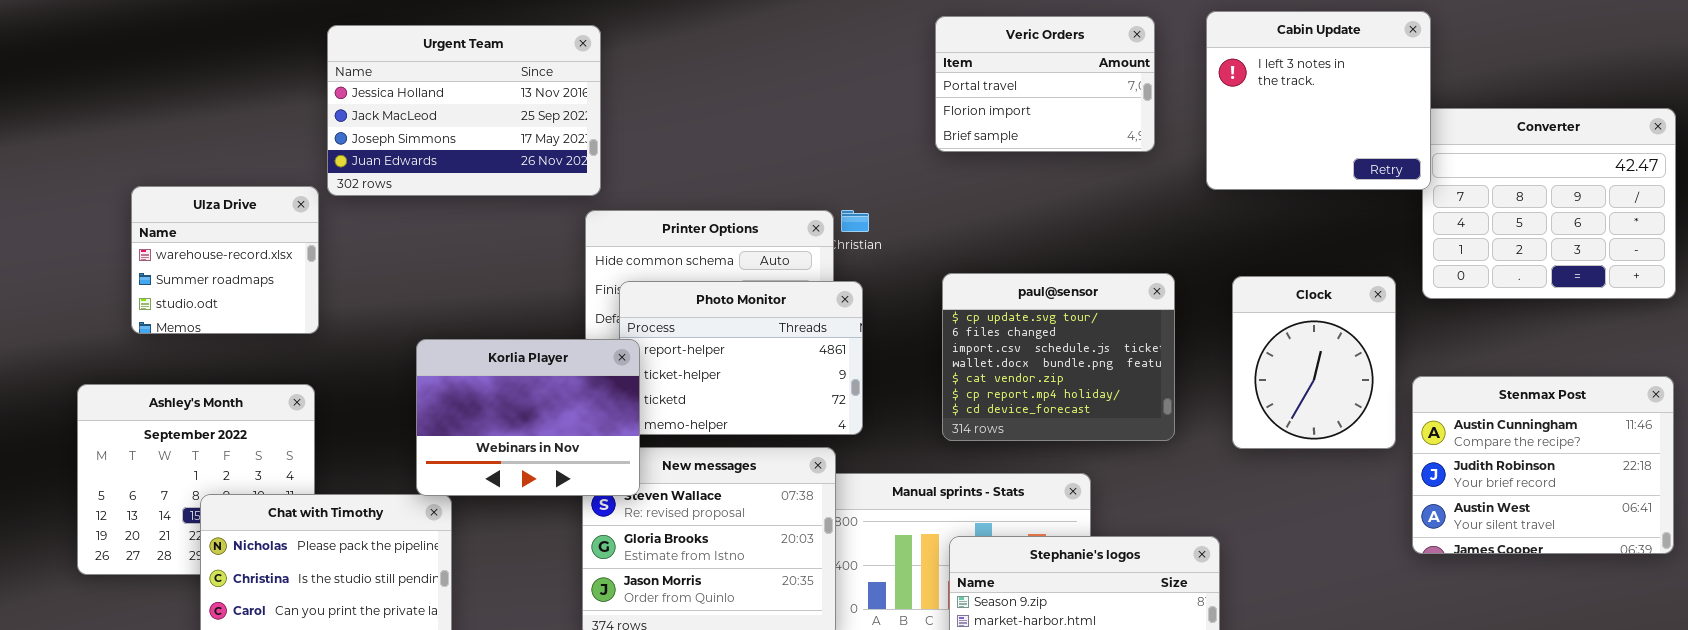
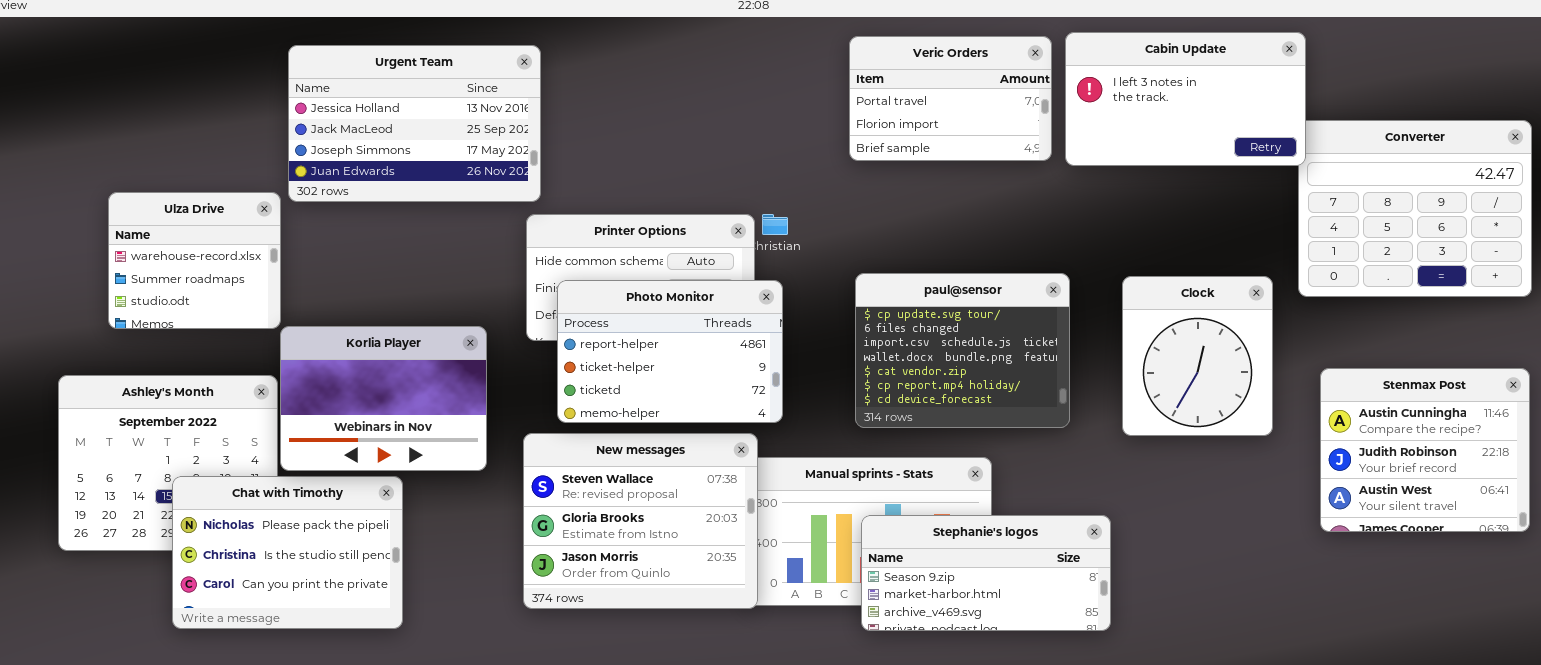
Cabin Update: [1206,11,1431,190] -> [1065,32,1306,166], resized
Korlia Player: [416,339,640,496] -> [280,326,487,471], moved
Stenmax Post: [1412,376,1674,554] -> [1320,368,1530,532], resized

